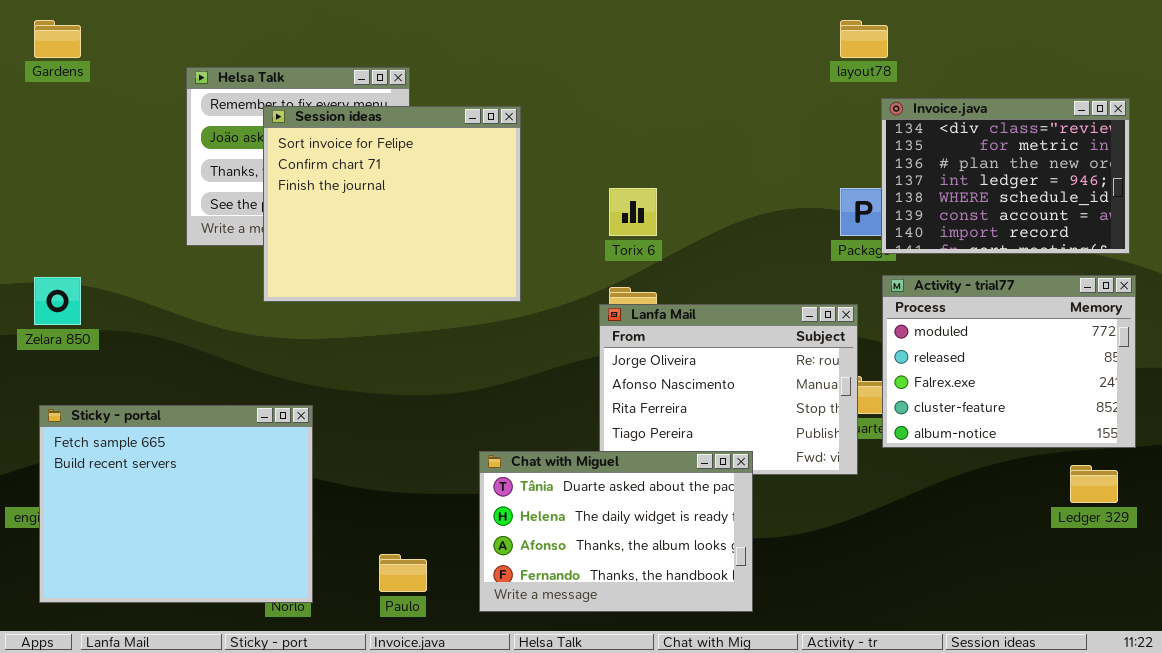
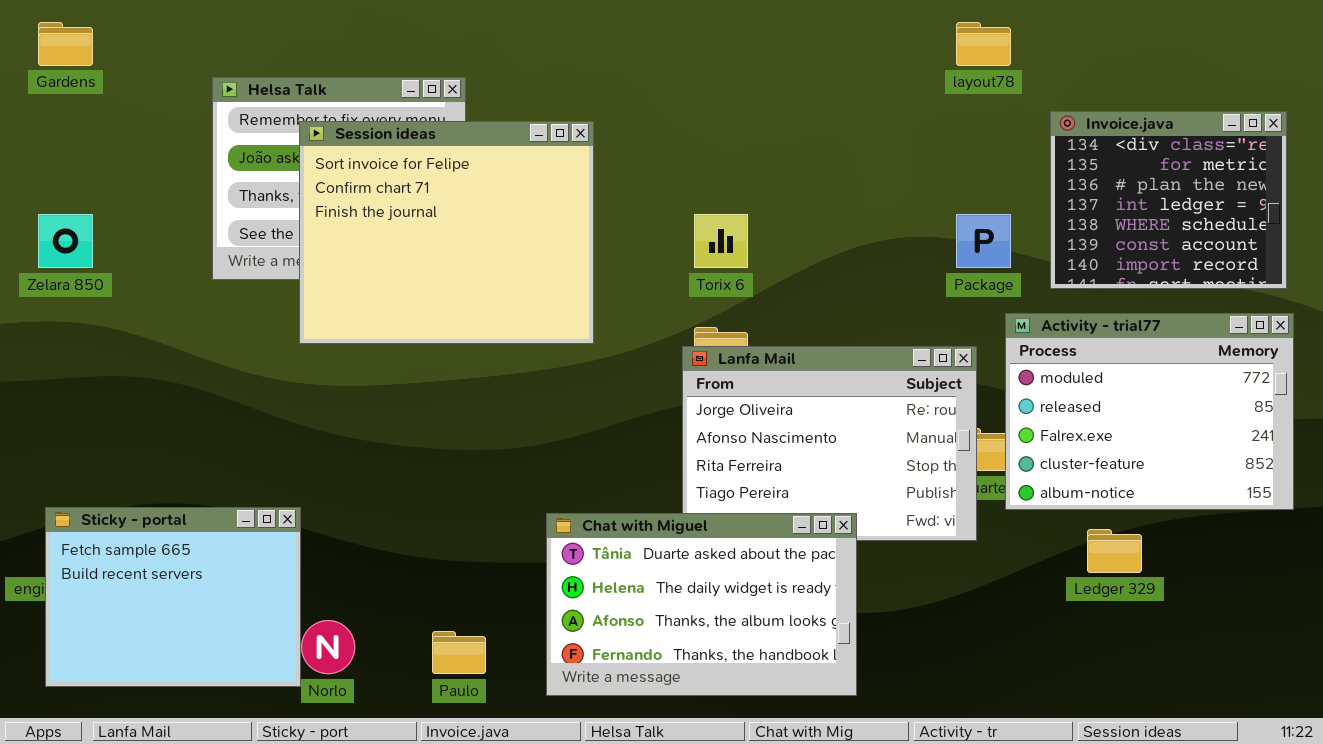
Invoice.java: [881,98,1130,254] -> [1050,111,1287,289], resized
Zelara 850: [34,277,81,325] -> [38,214,93,268], moved
Sticky - portal: [39,405,313,603] -> [45,507,301,687], resized
Ledger 329: [1070,465,1118,503] -> [1087,529,1142,573], moved

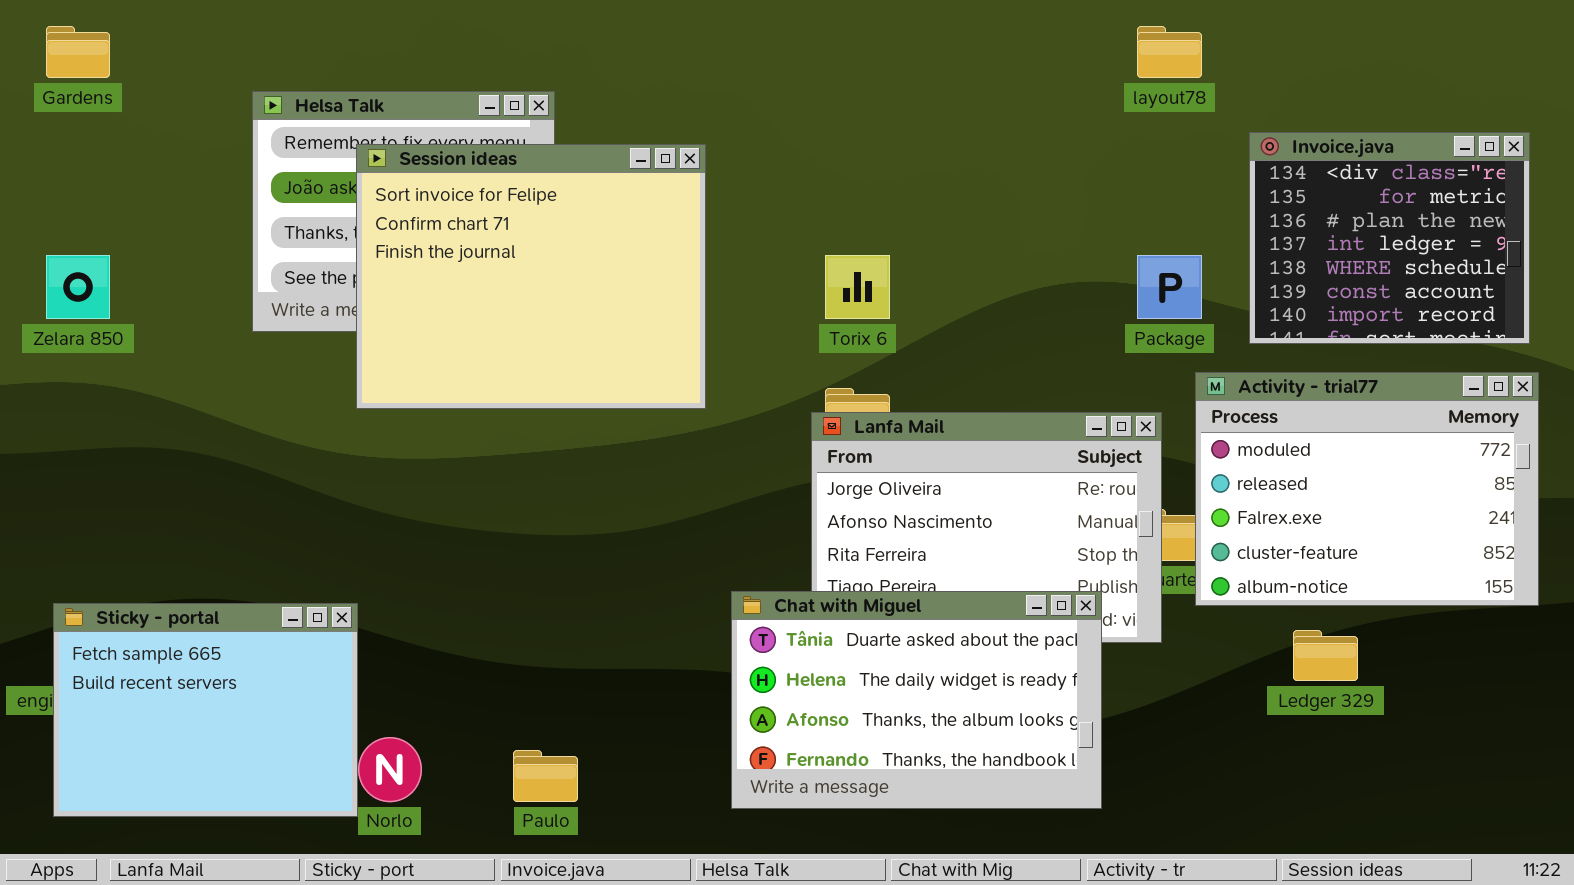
Chat with Miguel: [546,513,857,696] -> [731,591,1102,809], moved

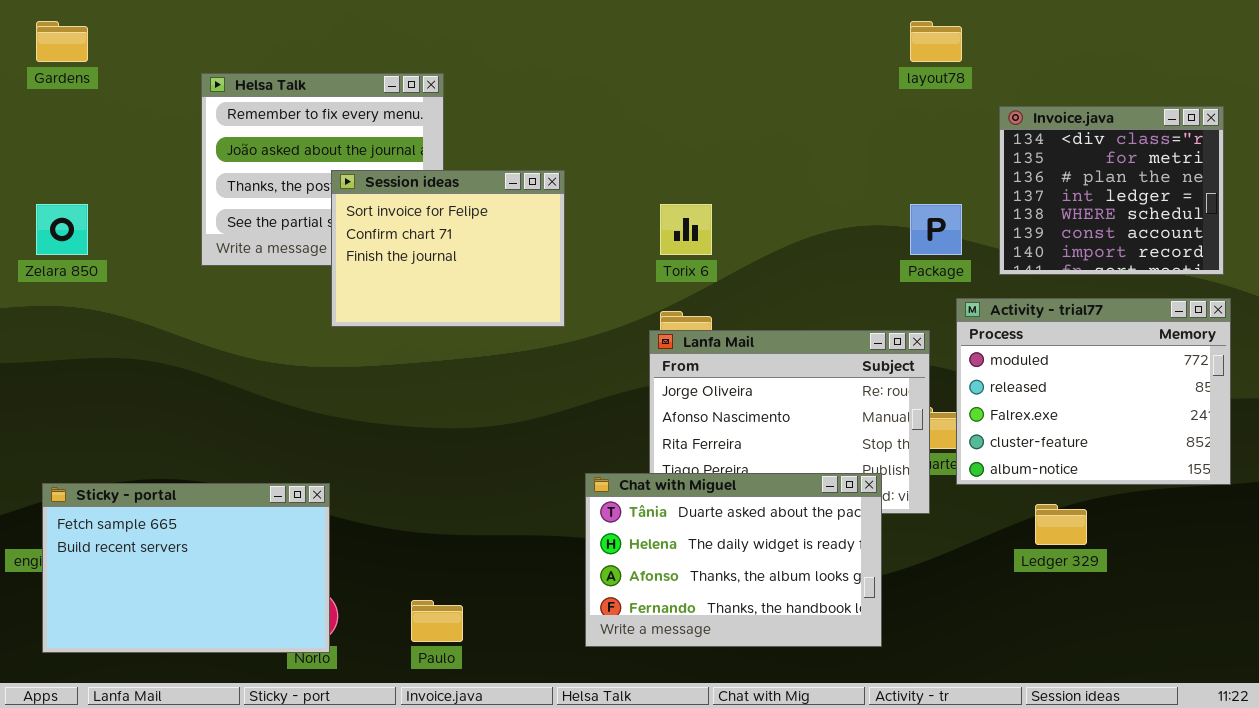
Session ideas: [356,144,706,409] -> [331,170,565,327], resized
Sticky - portal: [53,603,358,817] -> [42,483,330,653], resized

